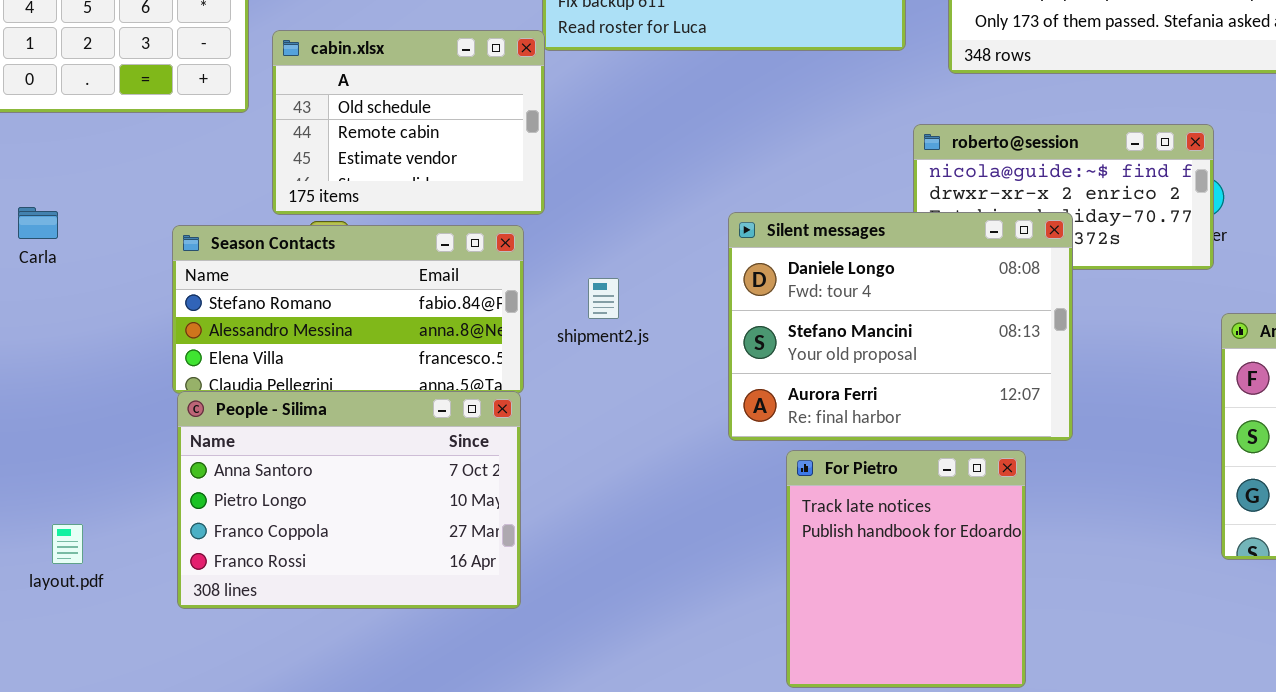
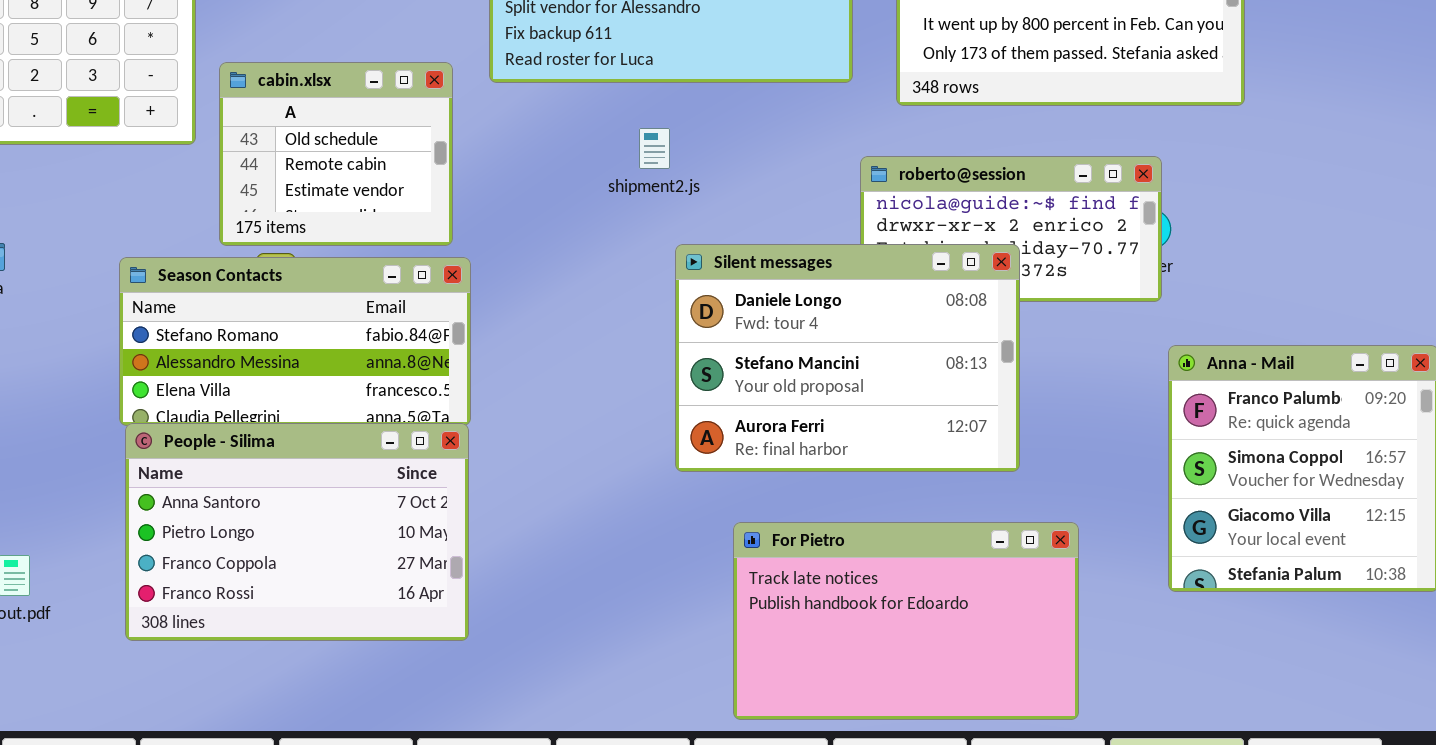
cabin.xlsx: [272,30,545,215] -> [219,62,453,246], resized
shipment2.js: [588,278,619,319] -> [639,128,670,169], moved
For Pietro: [786,450,1026,688] -> [733,522,1079,720], resized

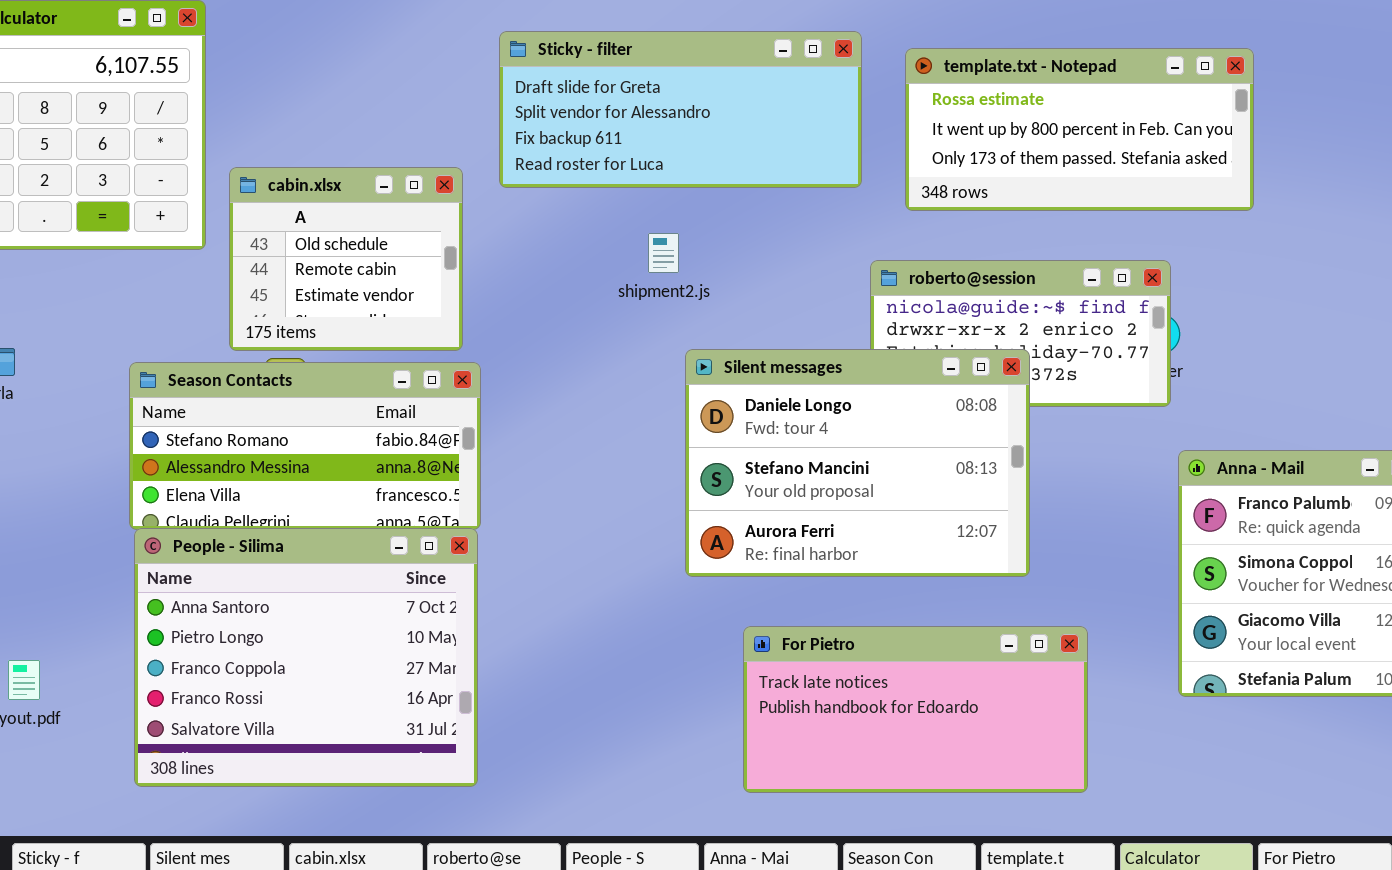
People - Silima: [125,423,469,641] -> [134,528,478,787], resized
For Pietro: [733,522,1079,720] -> [743,626,1088,793], resized

